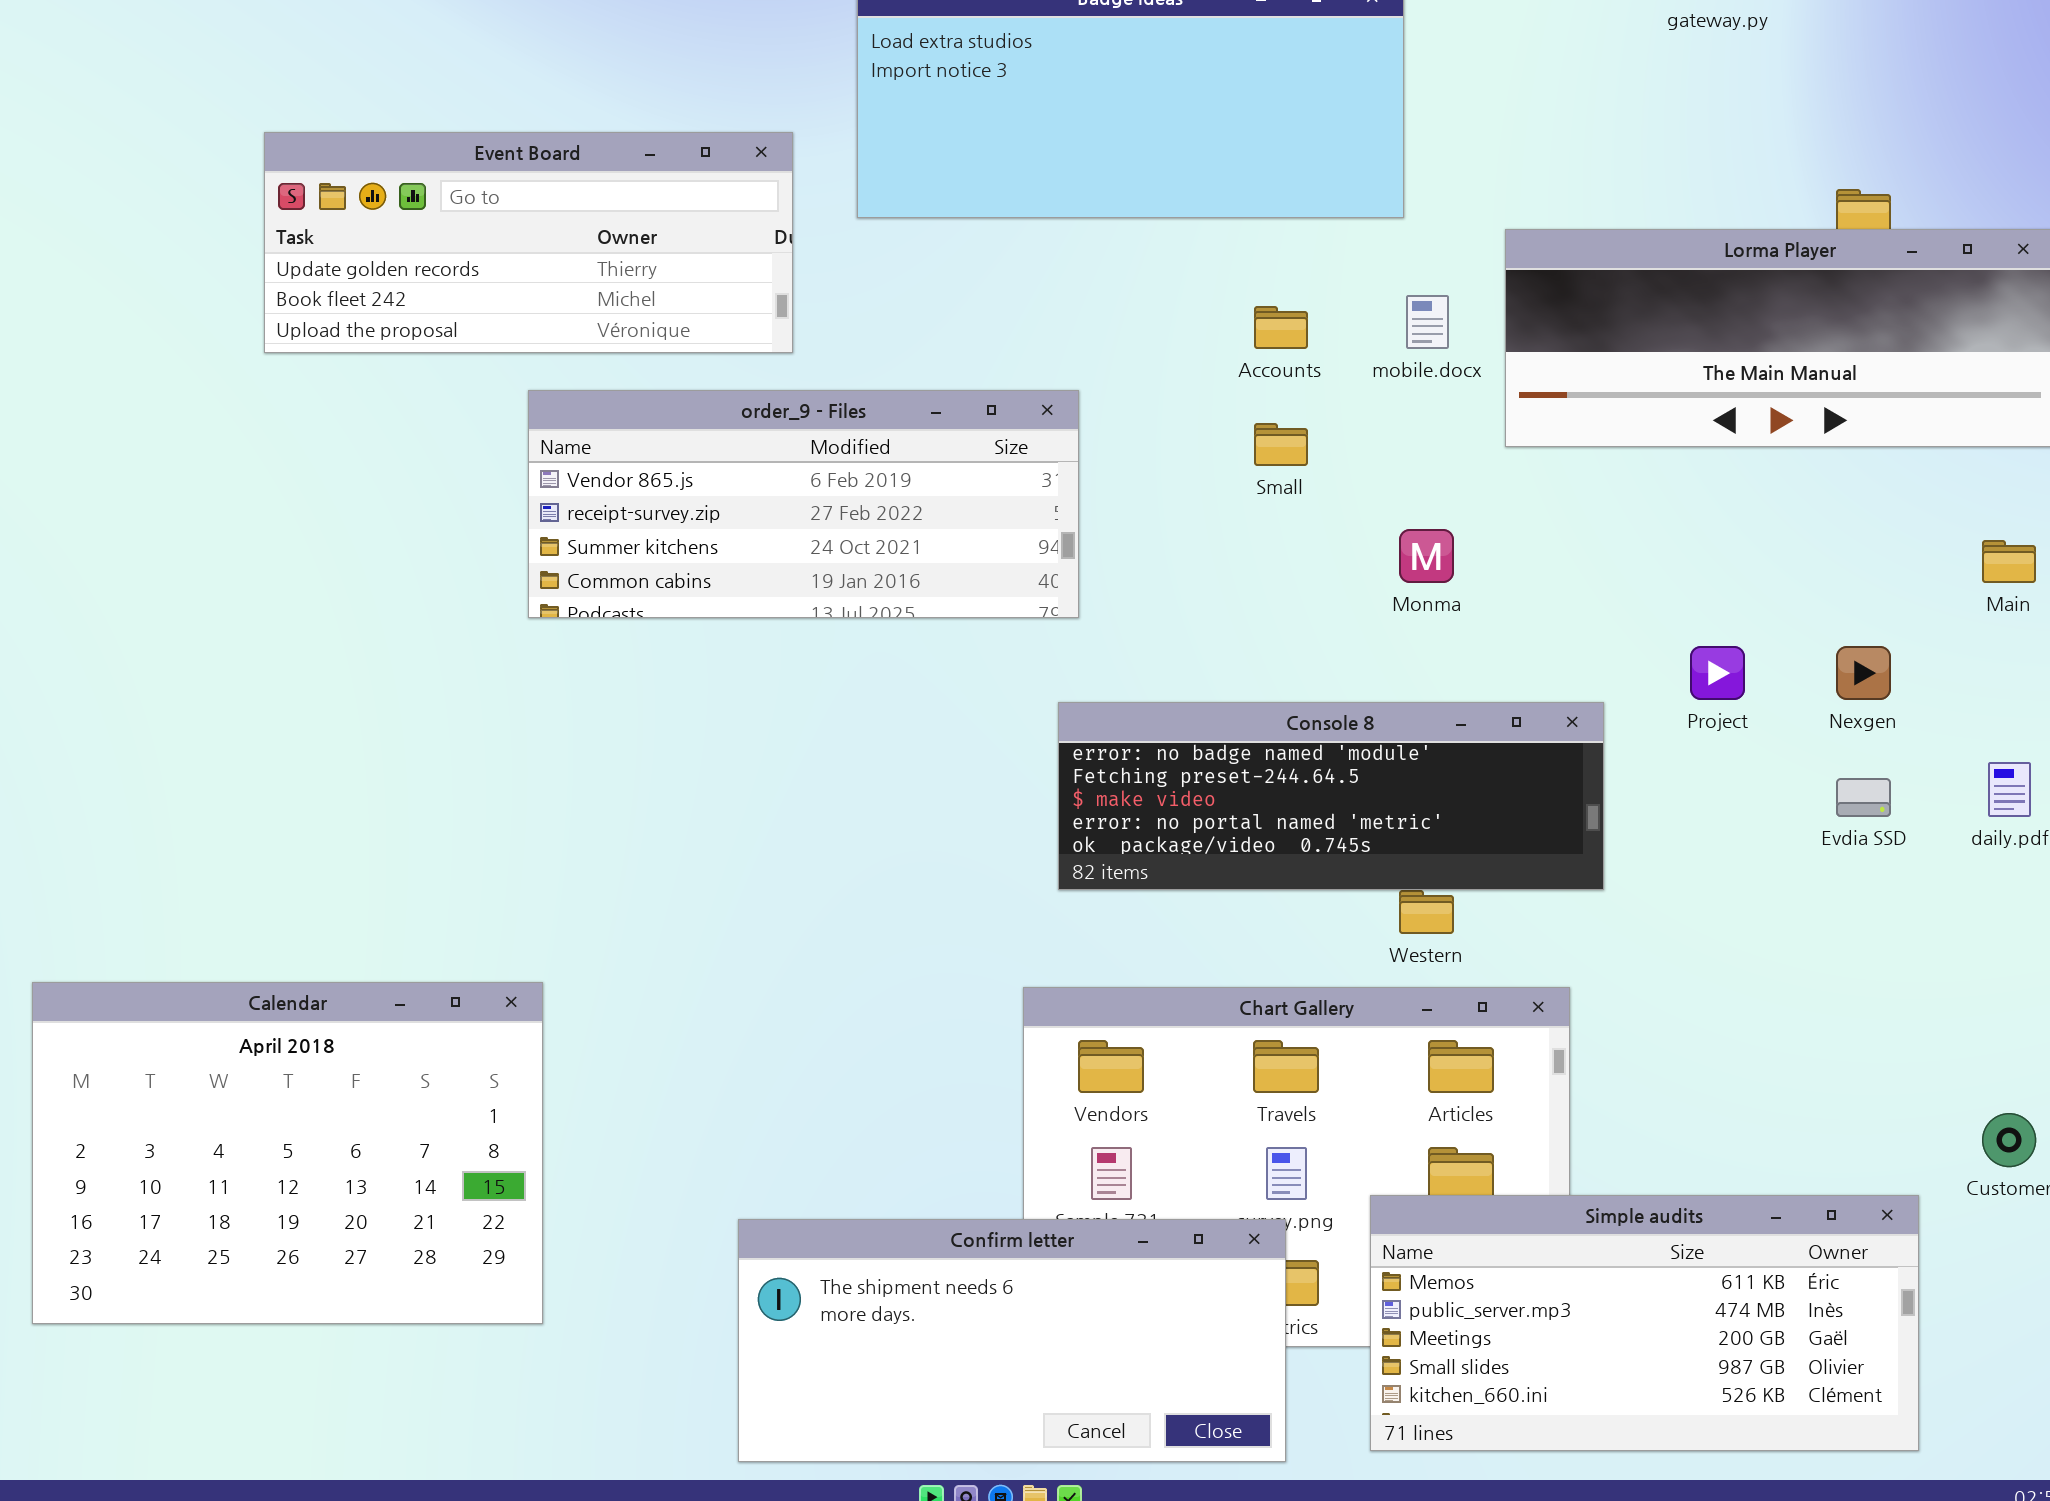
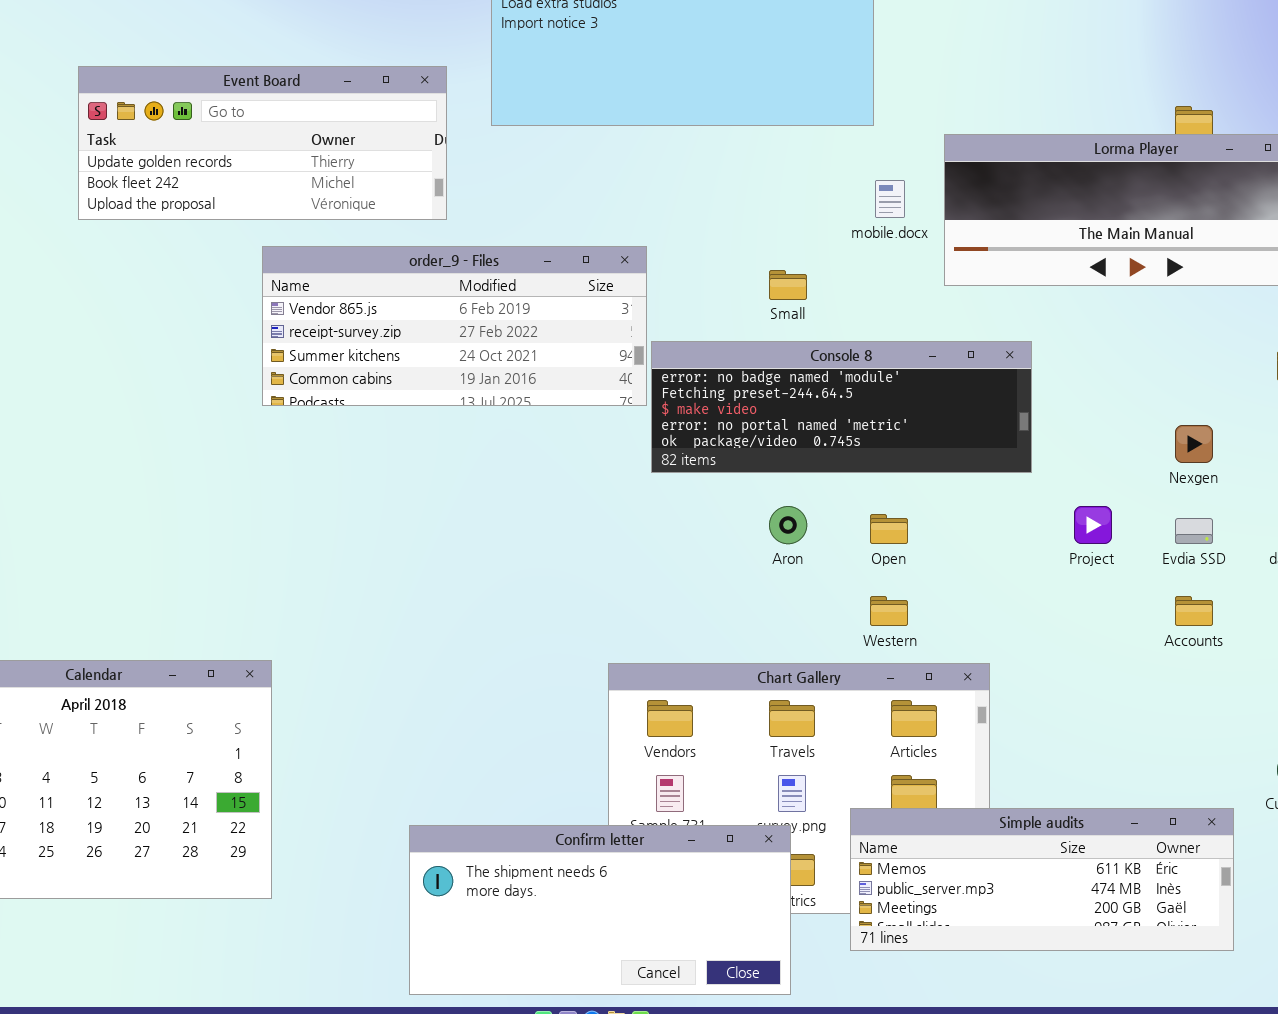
Accounts: [1254,306,1308,349] -> [1175,596,1213,626], moved
Project: [1690,646,1745,700] -> [1074,506,1112,544], moved
Console 8: [1058,702,1604,890] -> [651,341,1032,473], moved
Simple audits: [1370,1195,1919,1451] -> [850,808,1234,951], resized

